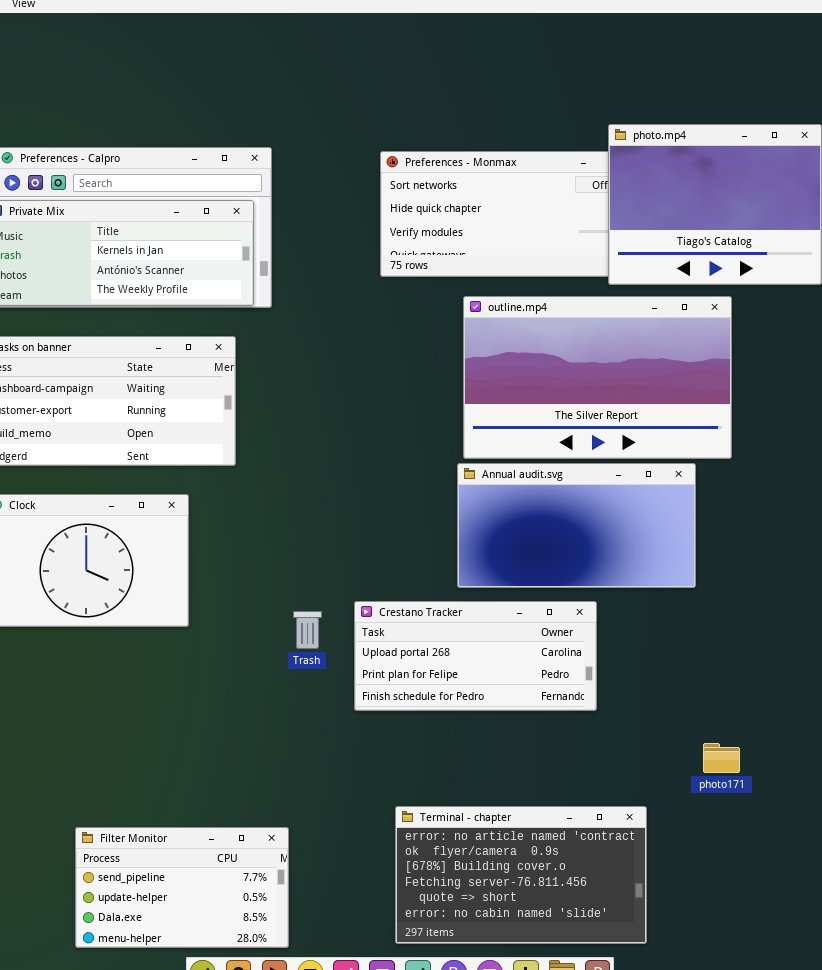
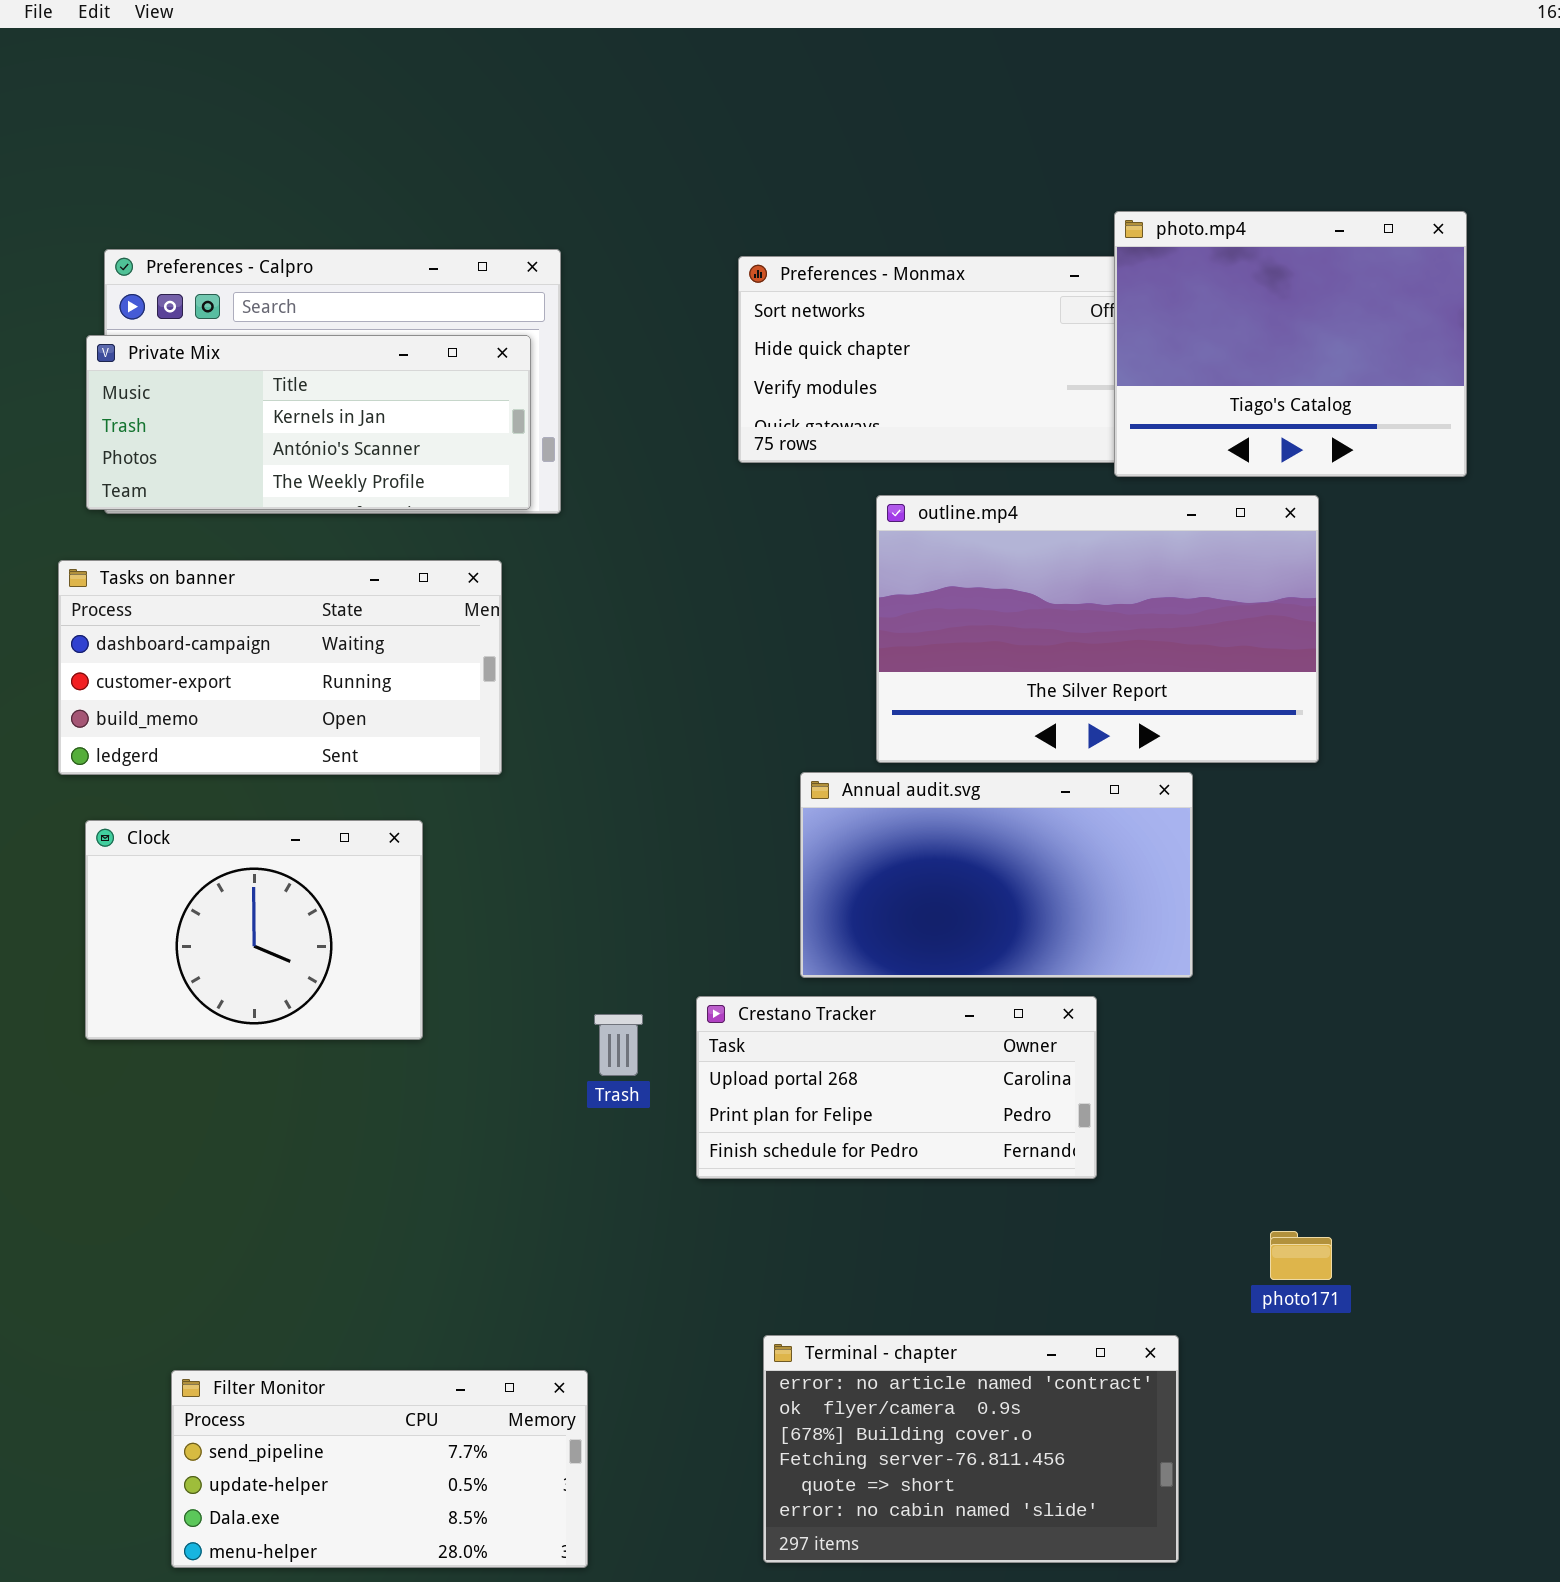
Annual audit.svg: [457,463,696,588] -> [800,772,1193,978], moved
Filter Monitor: [75,827,289,948] -> [171,1370,588,1568], resized

